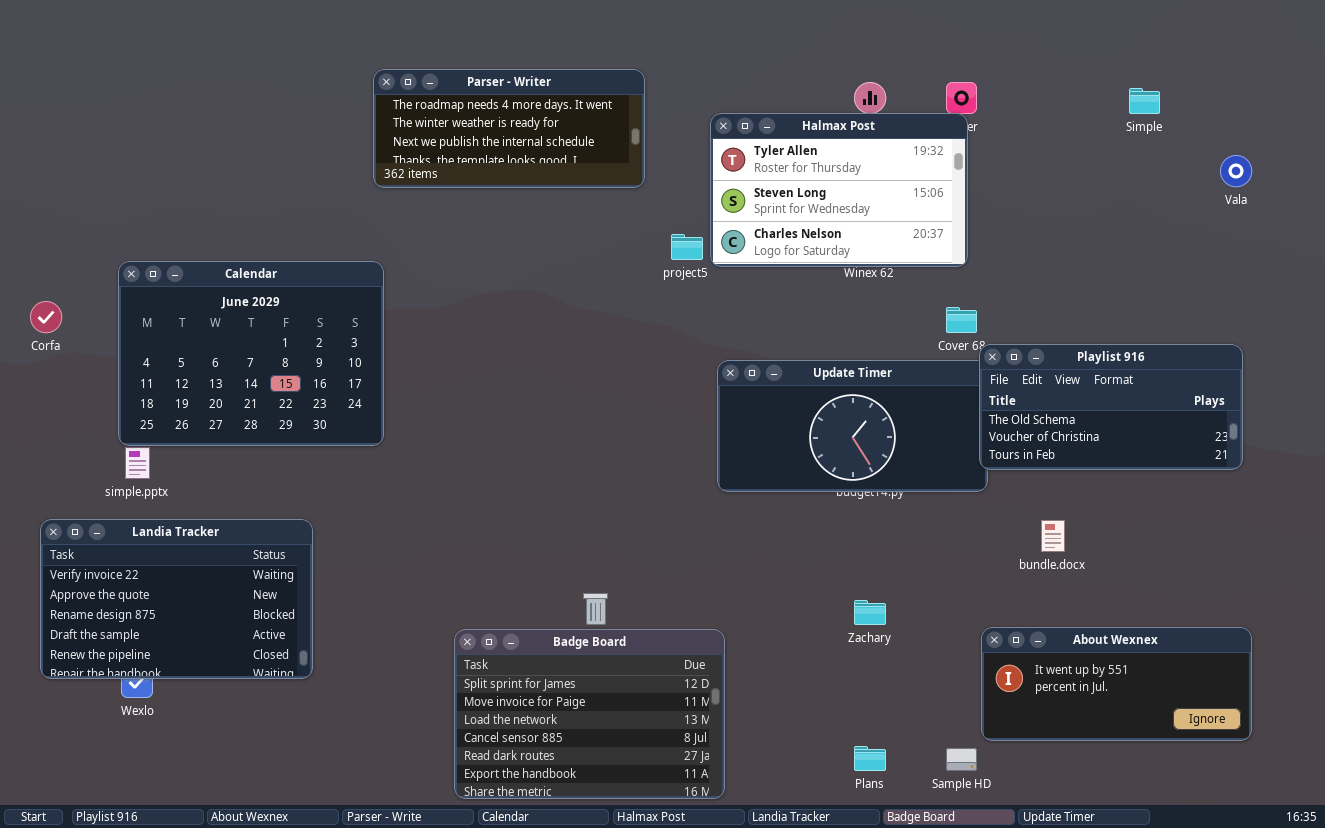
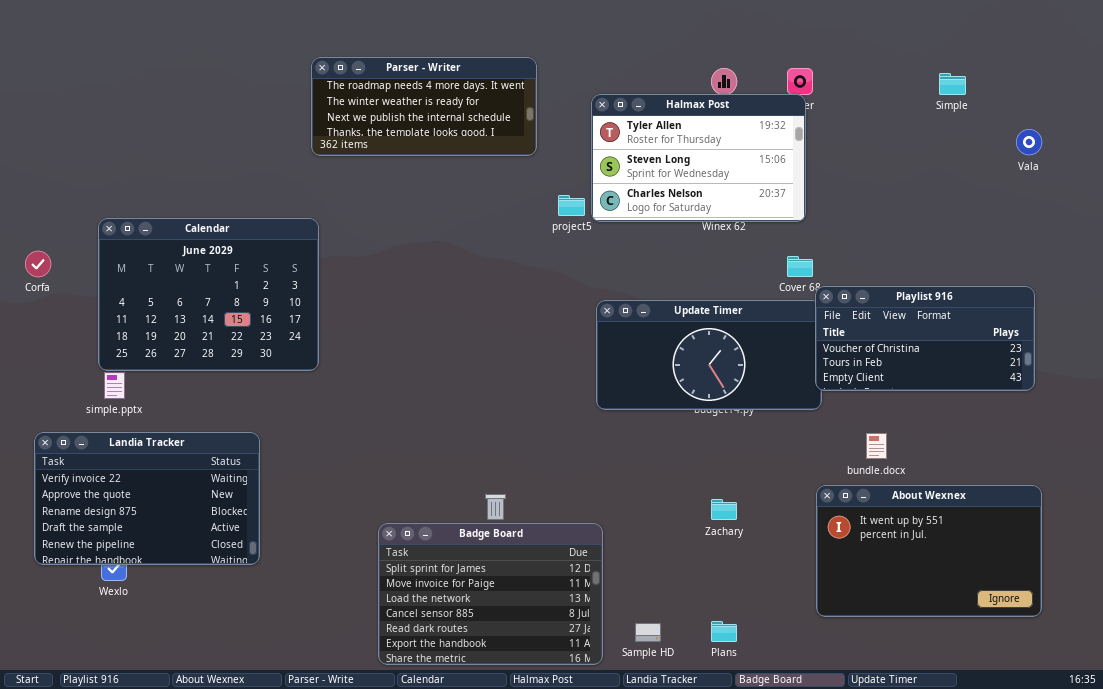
Playlist 916: [979,344,1243,470] -> [815,286,1035,391], scrolled down 1 row
About Wexnex: [981,627,1252,741] -> [816,485,1042,617], resized
Sample HD: [946,748,977,771] -> [635,623,661,642], moved

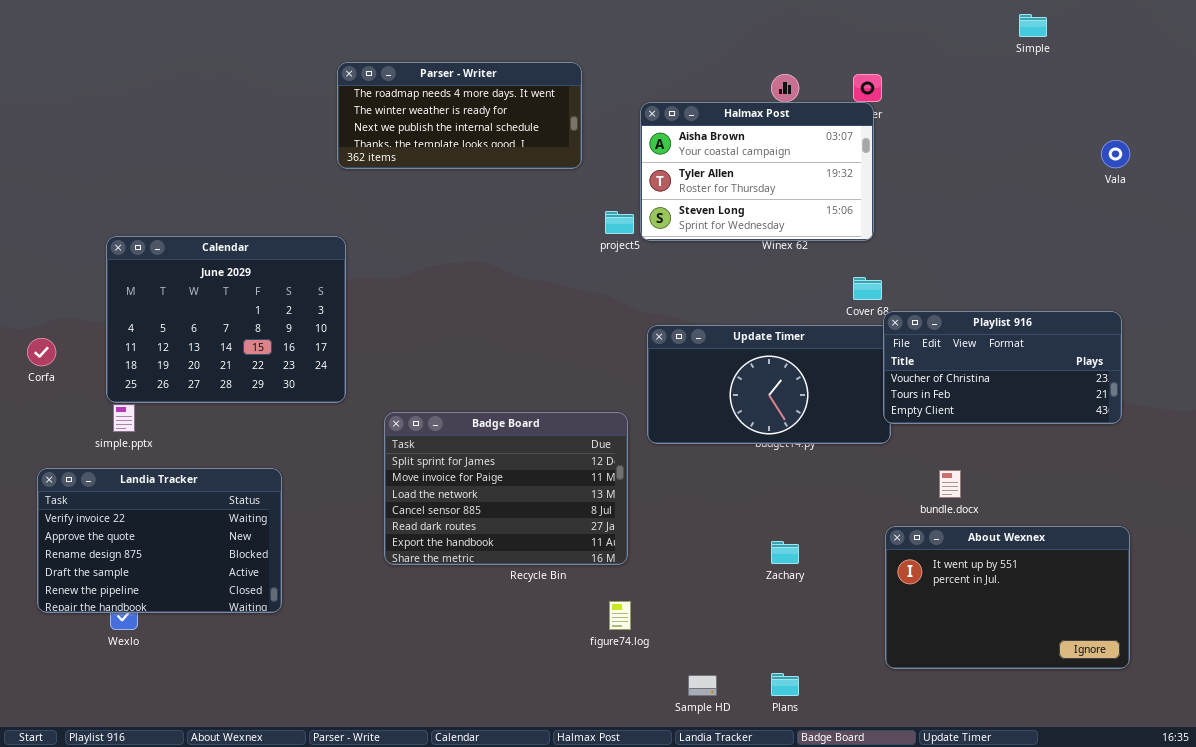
Simple: [939,73,966,95] -> [1019,14,1047,37], moved
Halmax Post: [591,94,806,222] -> [640,102,874,241], scrolled up 1 row
Corfa: [25,251,51,277] -> [27,338,56,366], moved
Badge Board: [378,523,603,665] -> [384,412,628,565], moved

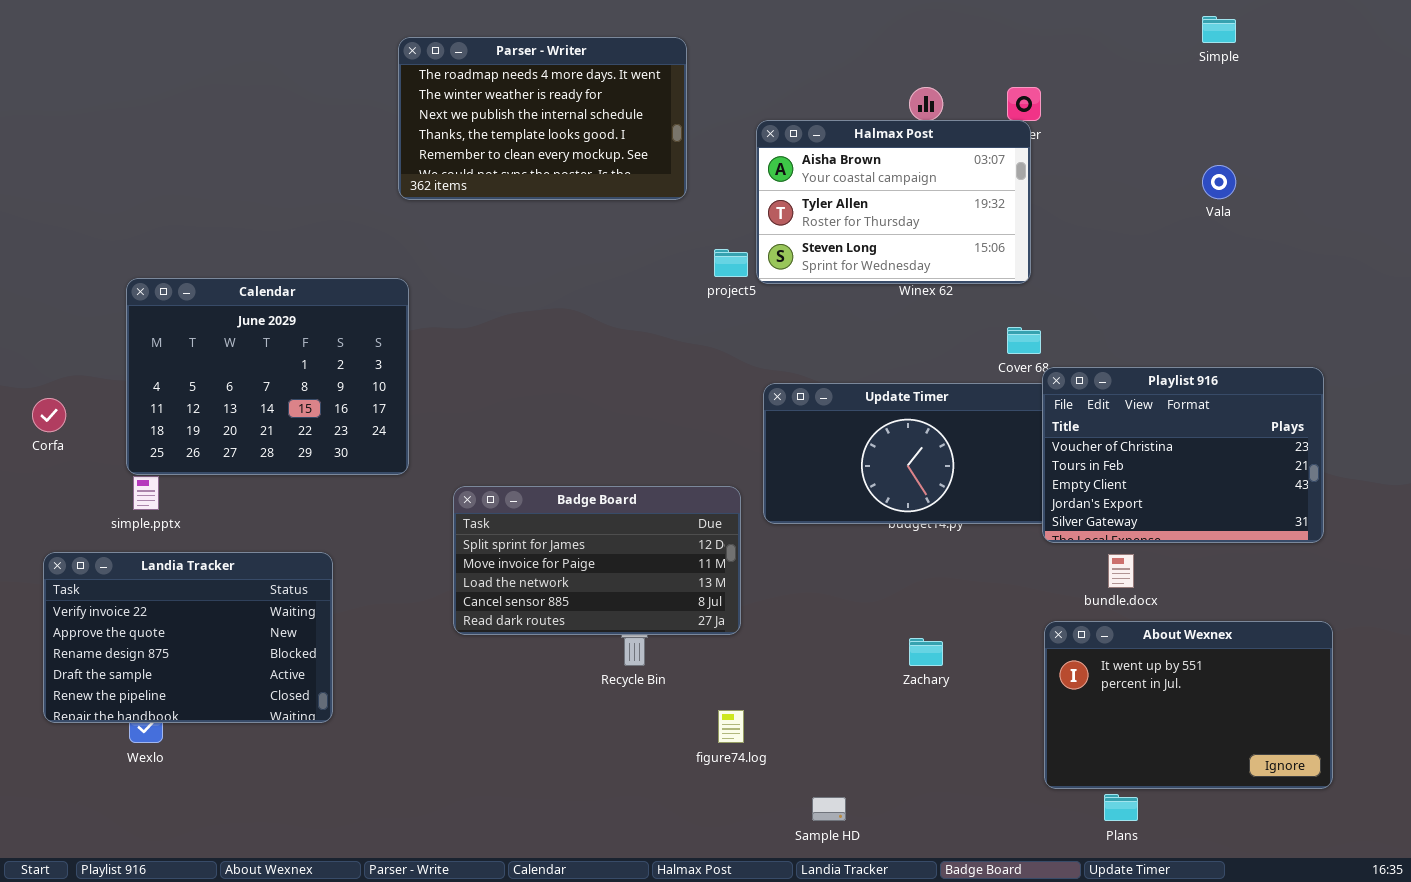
Parser - Writer: [337,62,582,169] -> [398,37,687,200], resized
Vala: [1101,140,1130,168] -> [1202,165,1236,199], moved
Playlist 916: [883,311,1122,424] -> [1042,367,1324,543], resized
Badge Board: [384,412,628,565] -> [453,486,741,635], resized
Plans: [771,673,799,696] -> [1104,794,1138,821], moved

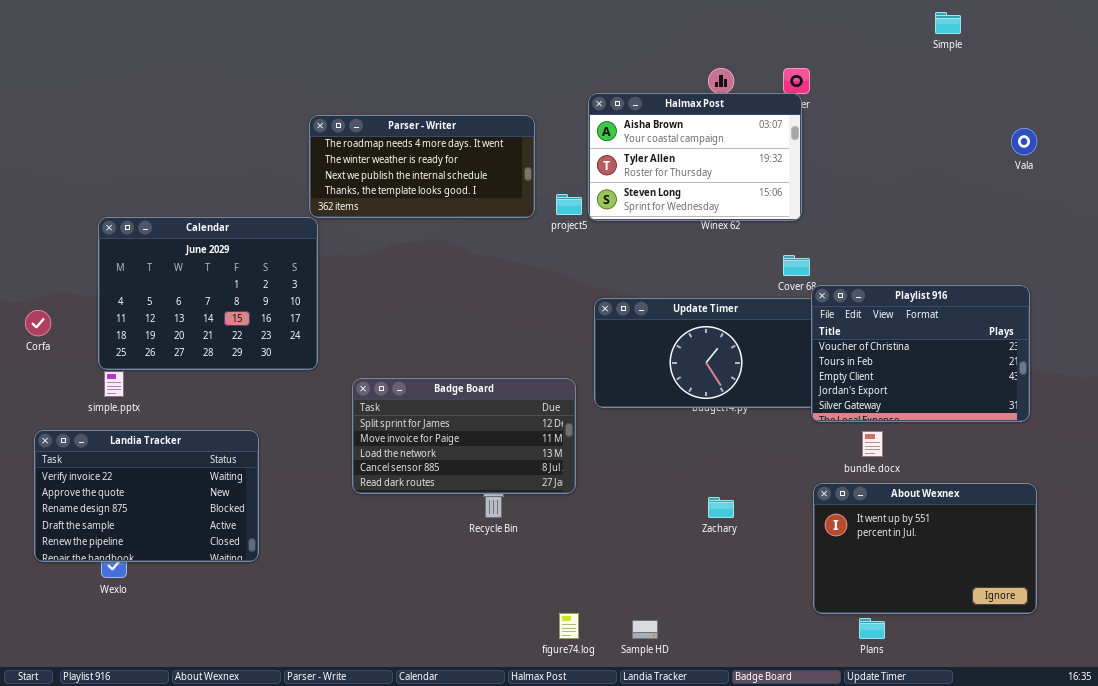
Parser - Writer: [398,37,687,200] -> [309,115,535,218], moved, resized
Vala: [1202,165,1236,199] -> [1011,128,1037,155], moved
figure74.log: [718,710,744,743] -> [559,613,579,639], moved

